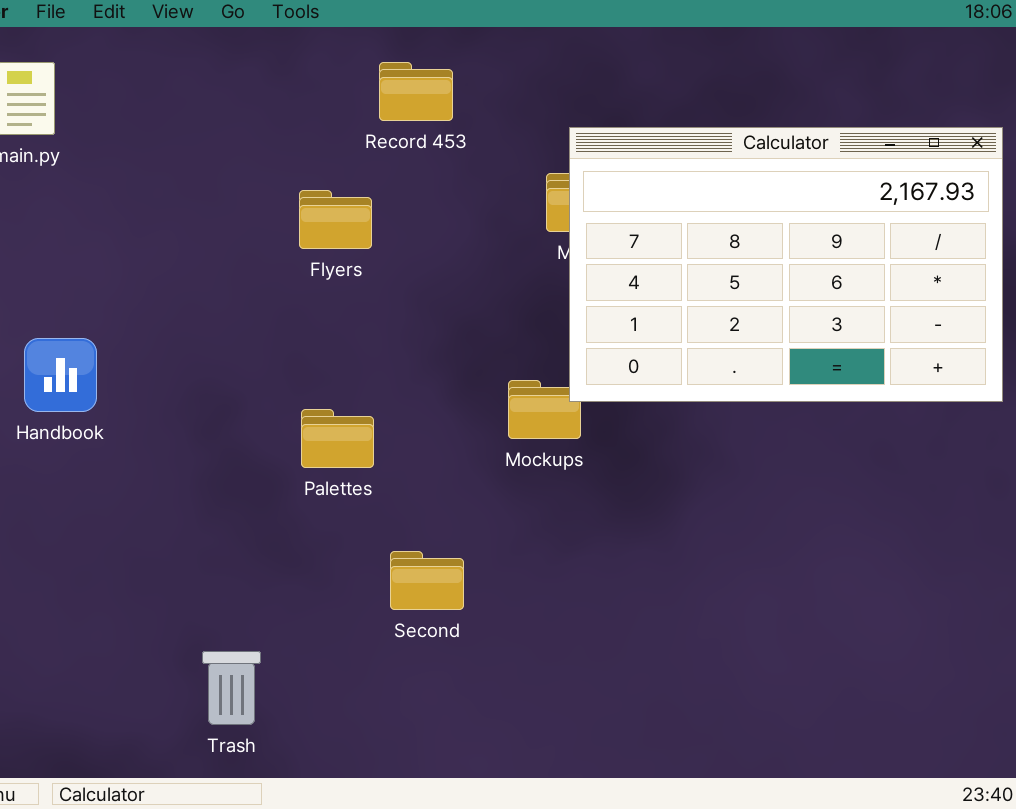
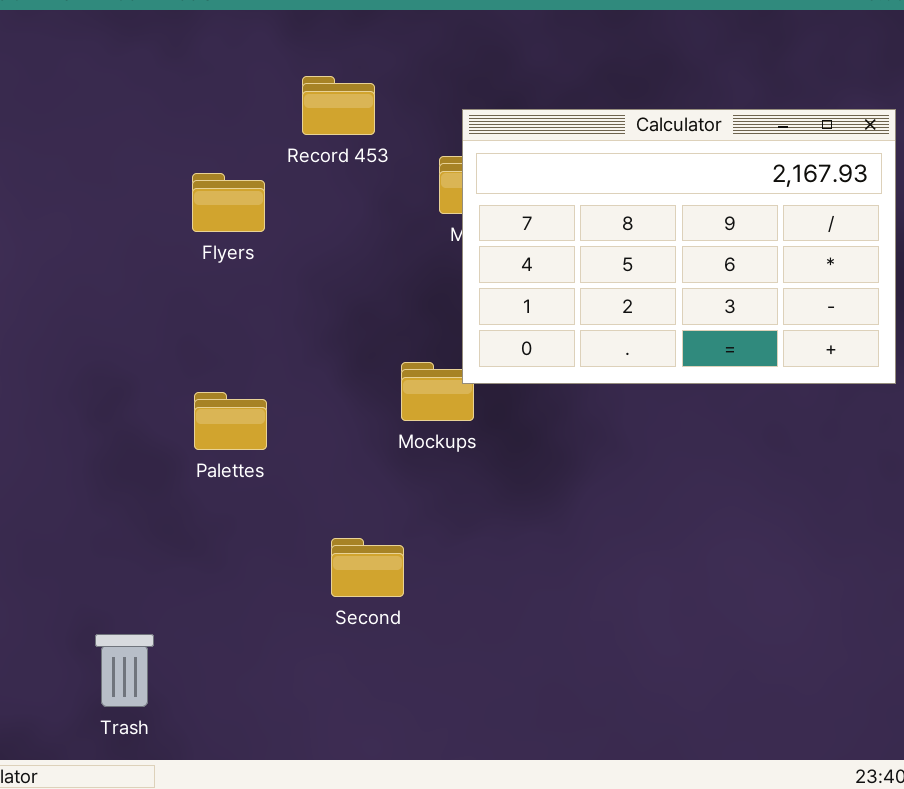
Record 453: [379,62,453,121] -> [302,76,375,135], moved
Second: [390,551,464,610] -> [331,538,404,597], moved

